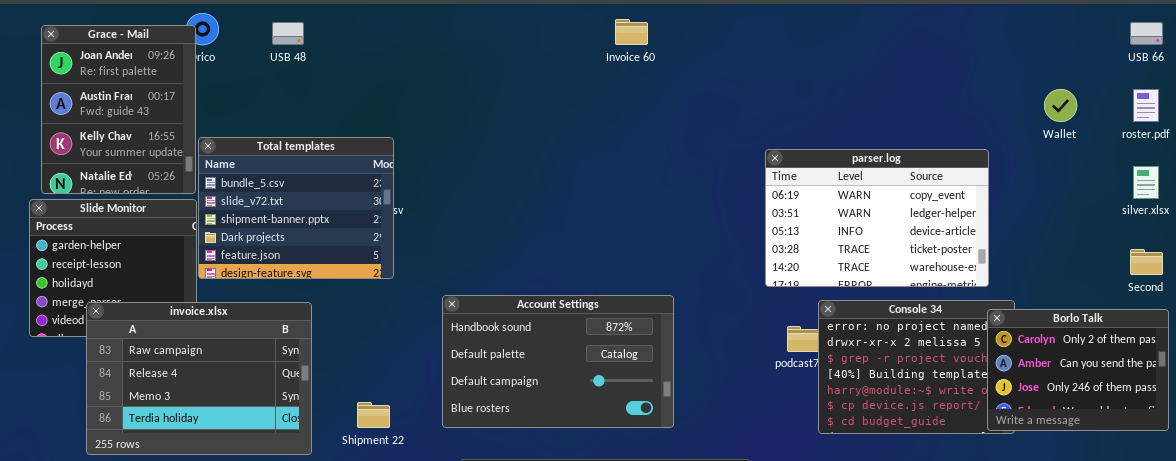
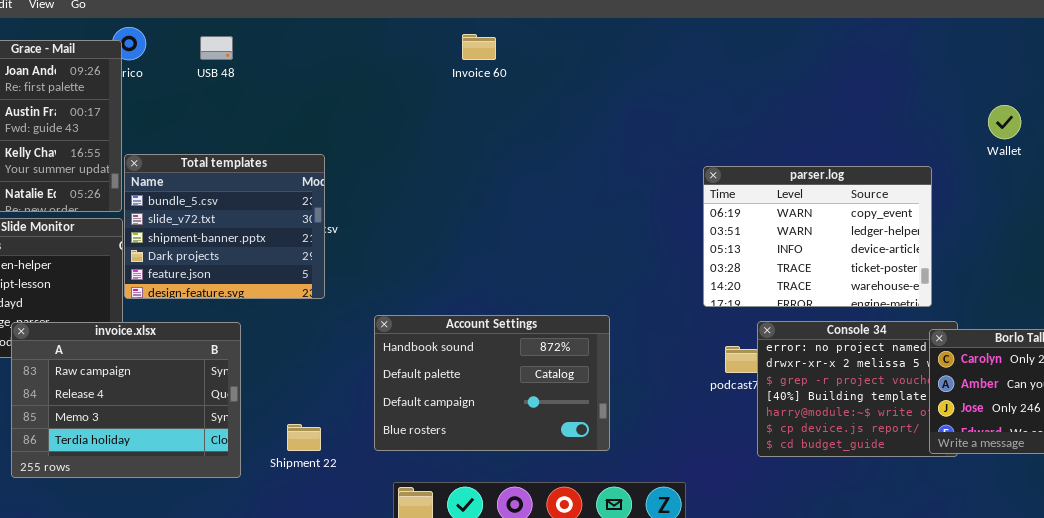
Invoice 60: [615,19,648,45] -> [462,34,496,60], moved

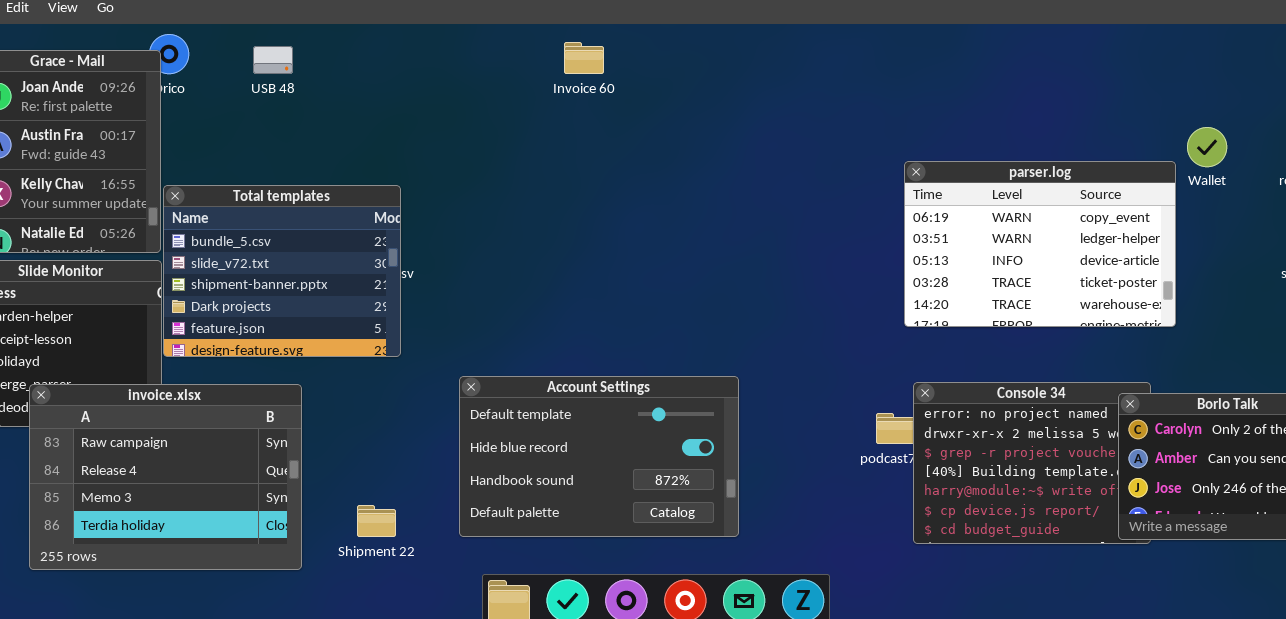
parser.log: [703,166,932,307] -> [904,161,1176,327], moved
Account Settings: [374,315,610,451] -> [459,376,739,537], scrolled up 2 rows

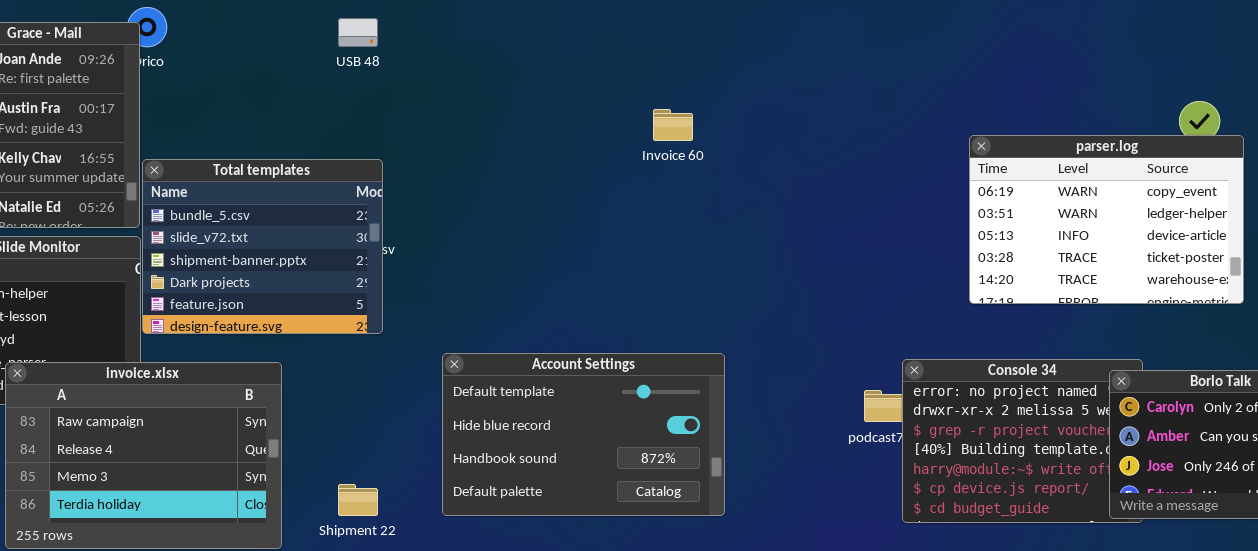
Invoice 60: [564,42,604,74] -> [653,109,693,141], moved
USB 48: [253,46,293,74] -> [338,18,378,47], moved
parser.log: [904,161,1176,327] -> [969,135,1244,304], moved

